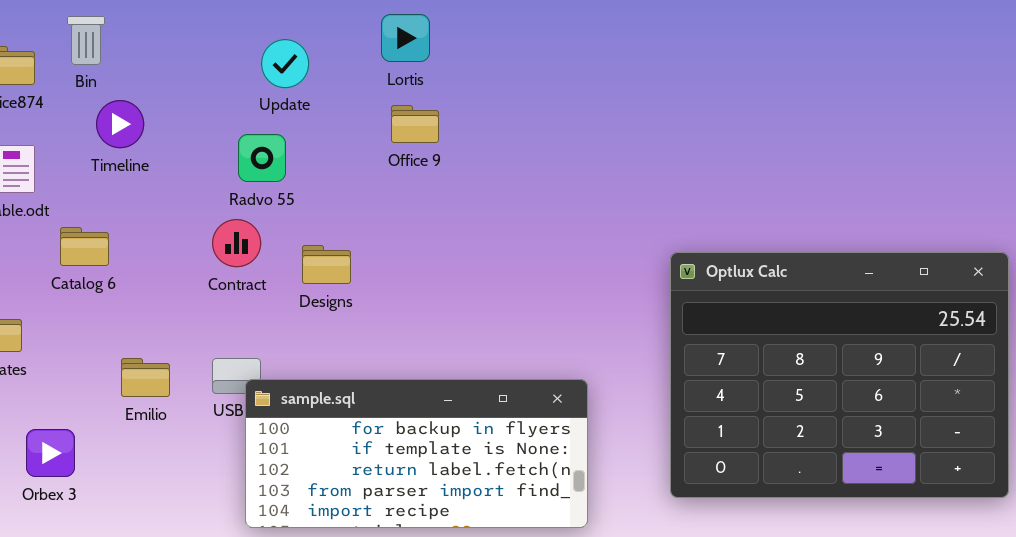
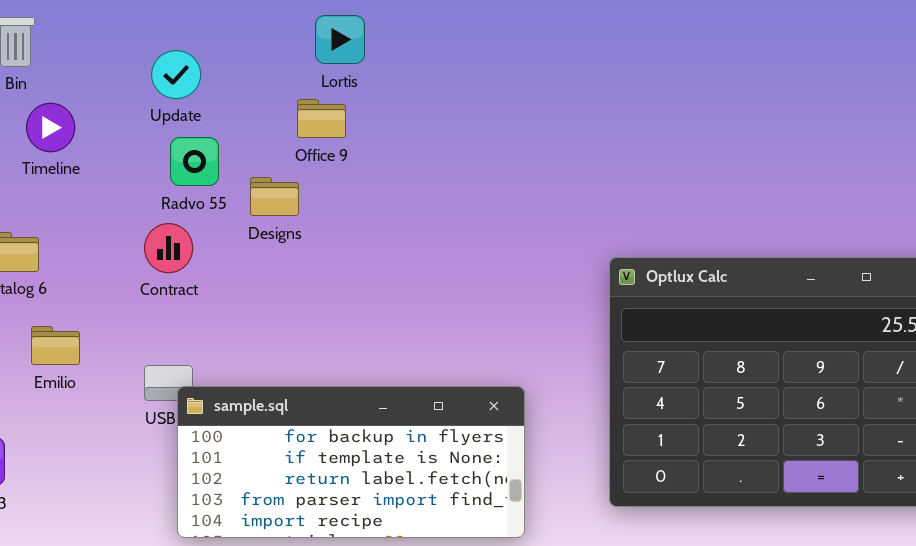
Update: [261,39,309,88] -> [151,50,201,99], moved
Office 9: [391,105,439,143] -> [297,99,346,138], moved
Designs: [302,245,351,284] -> [250,177,299,216], moved
Emilio: [121,358,170,397] -> [31,326,80,365], moved

